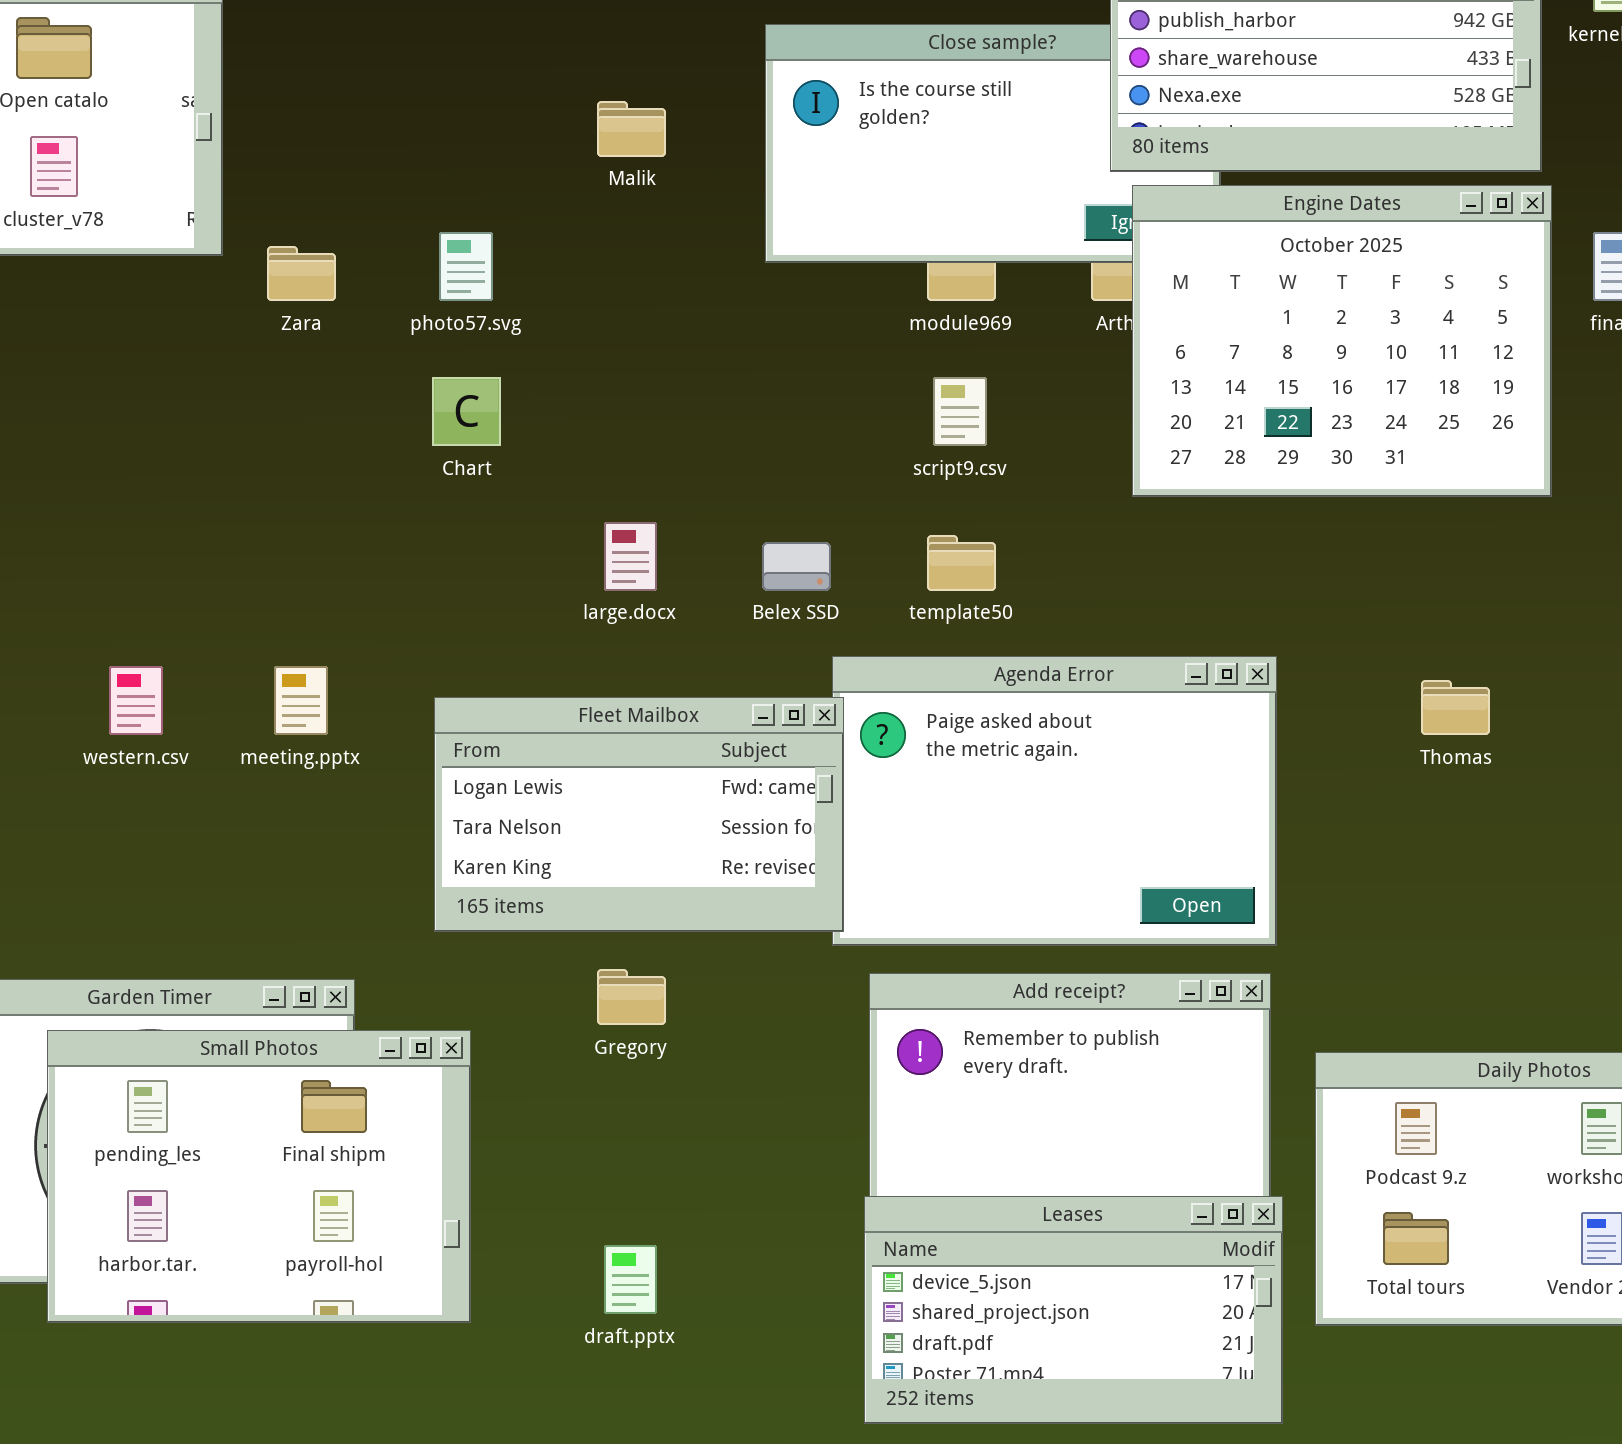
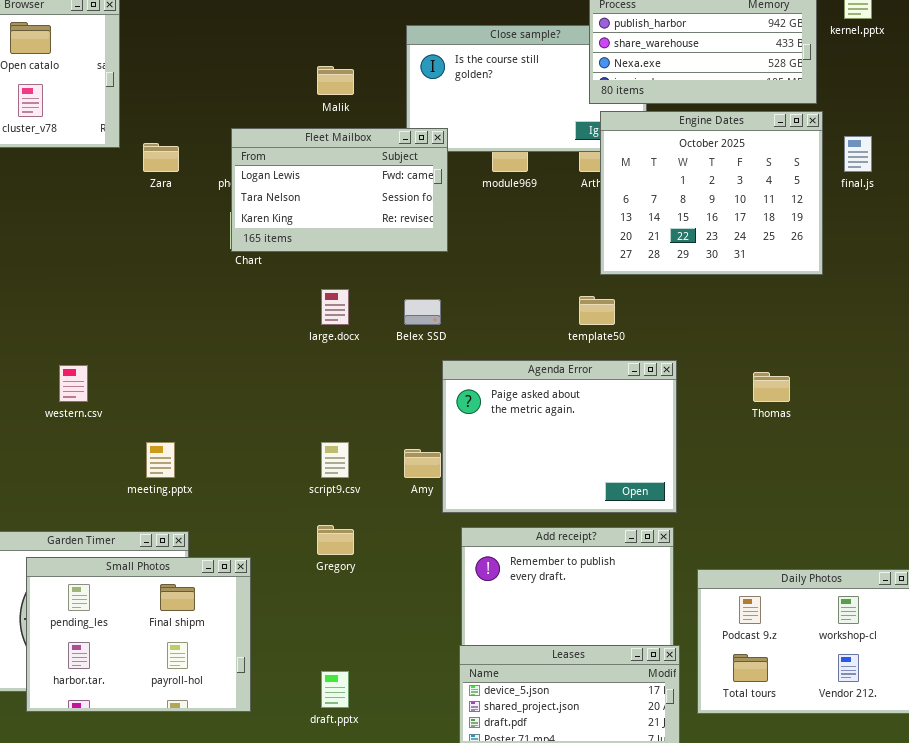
script9.csv: [933,377,987,446] -> [321,442,349,478], moved
template50: [927,535,996,591] -> [579,296,615,325], moved
meeting.pptx: [274,666,328,735] -> [146,442,175,478], moved
Fleet Mailbox: [434,697,844,932] -> [231,128,448,252], moved

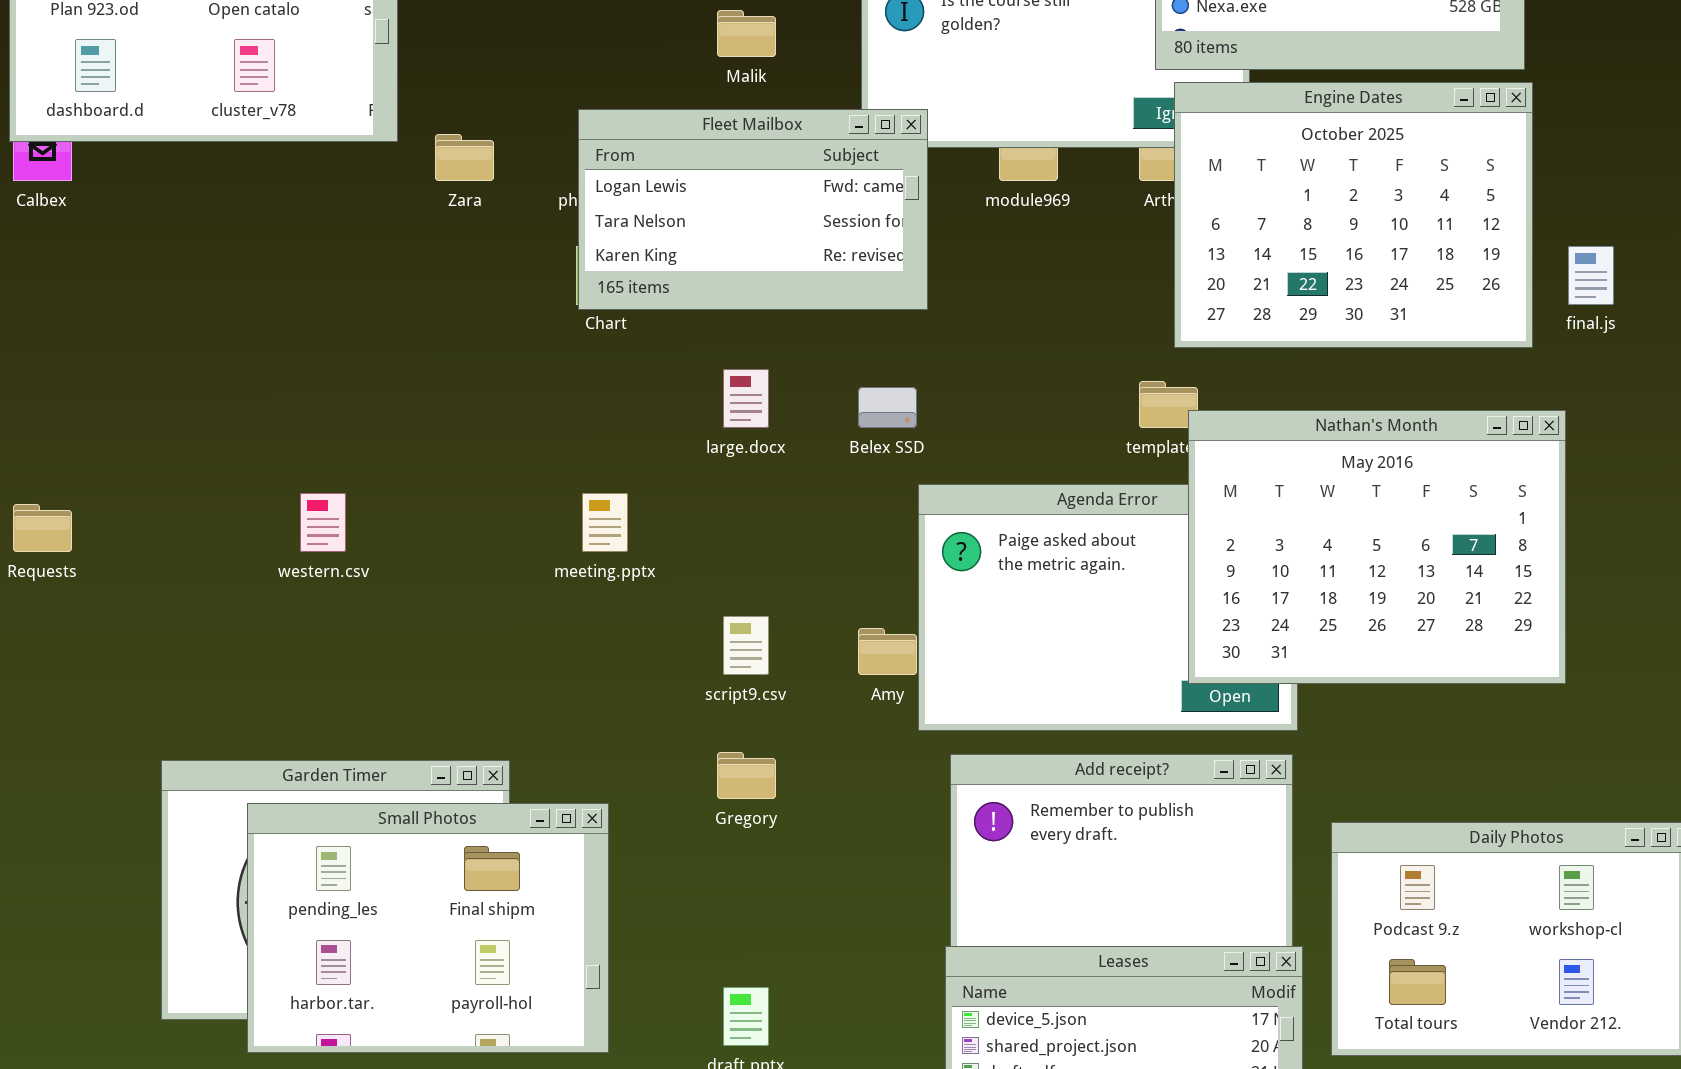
final.js: [844,136,872,172] -> [1568,246,1614,305], moved
Nathan's Month: none -> [1188,410,1566,684], opened
meeting.pptx: [146,442,175,478] -> [582,493,628,552], moved

